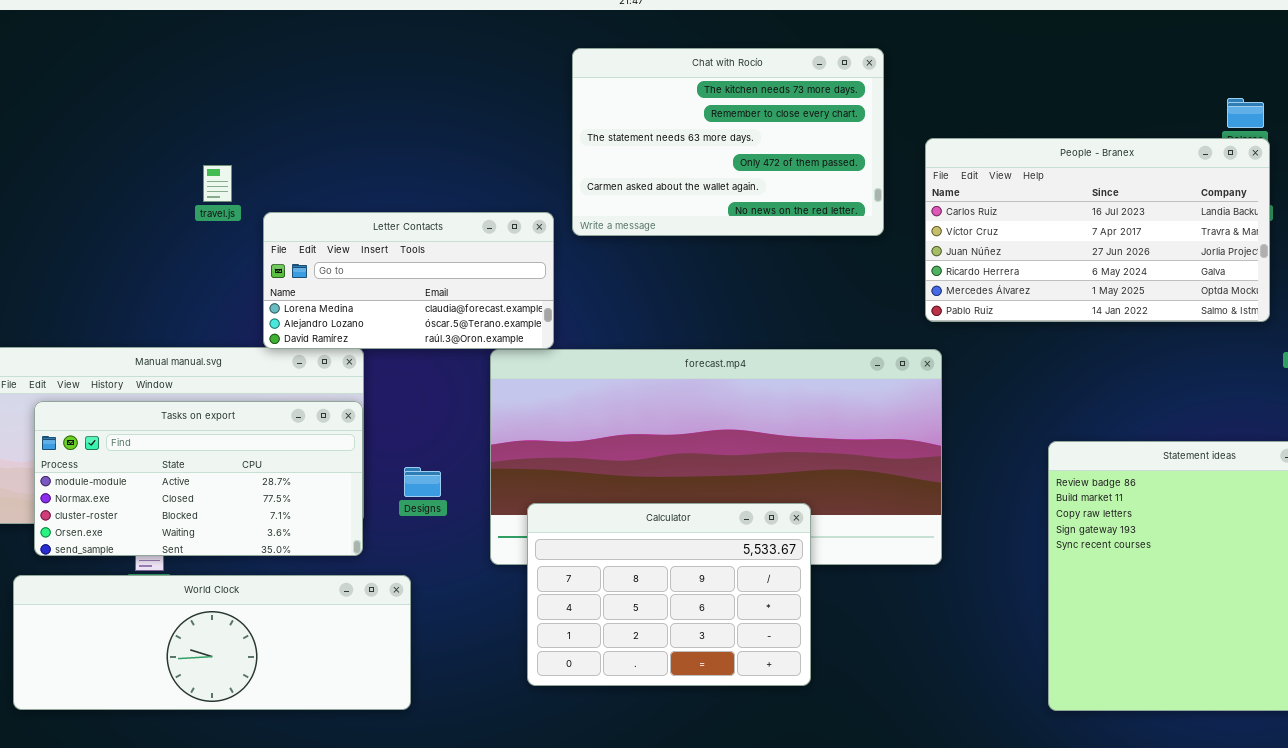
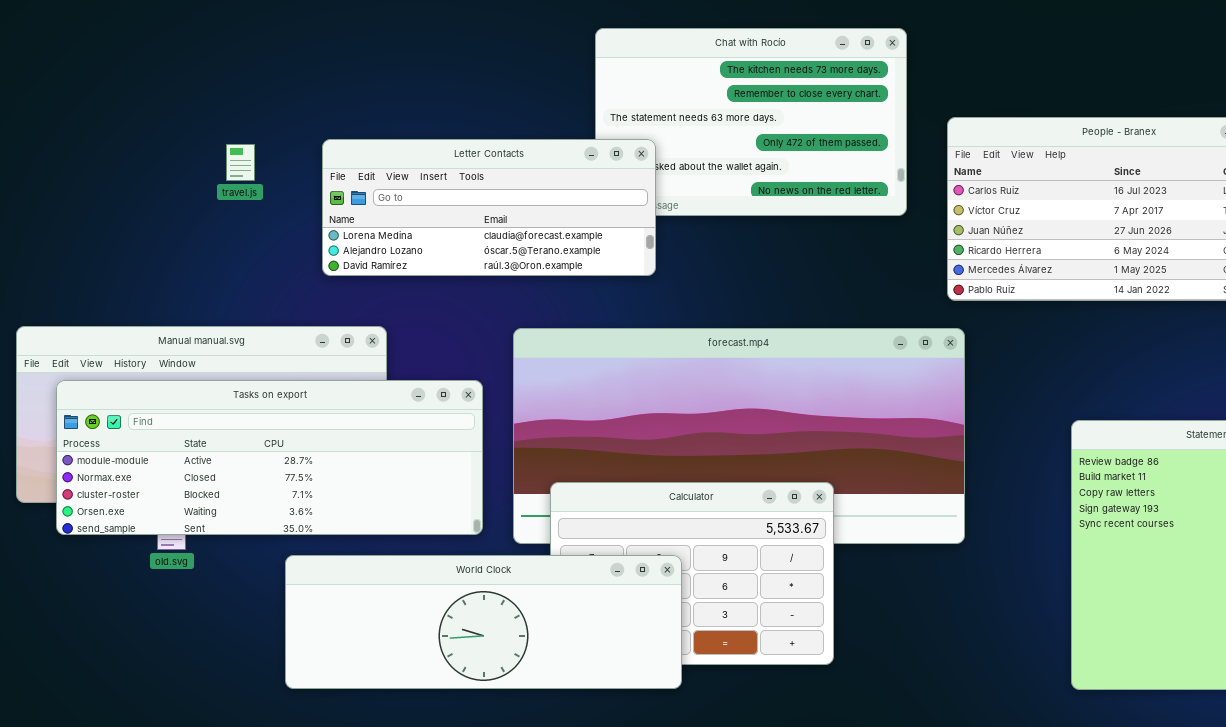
Letter Contacts: [263,212,554,349] -> [322,139,656,276], moved, resized
Tasks on export: [34,401,363,556] -> [56,380,483,535], resized
World Clock: [13,575,411,710] -> [285,555,682,689], moved

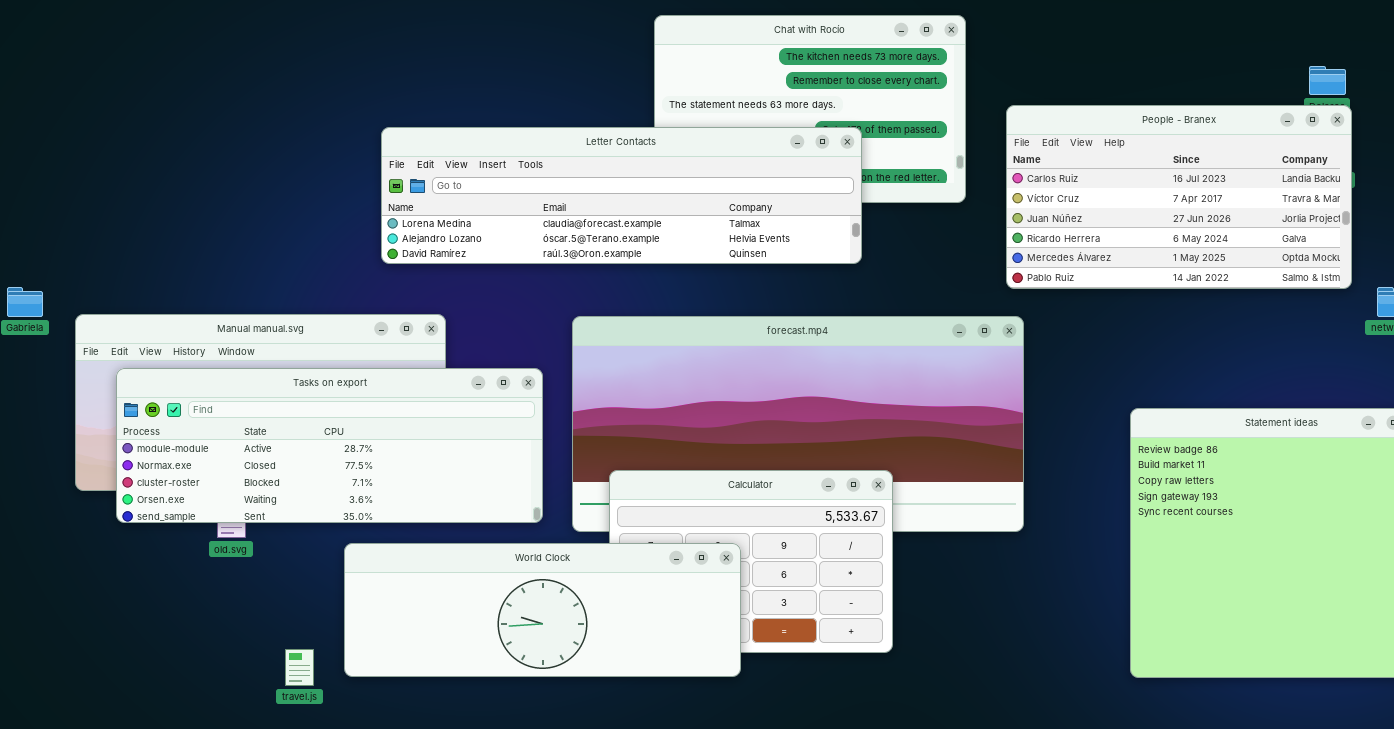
Letter Contacts: [322,139,656,276] -> [381,127,862,264], resized
travel.js: [226,144,255,181] -> [285,649,314,686], moved

